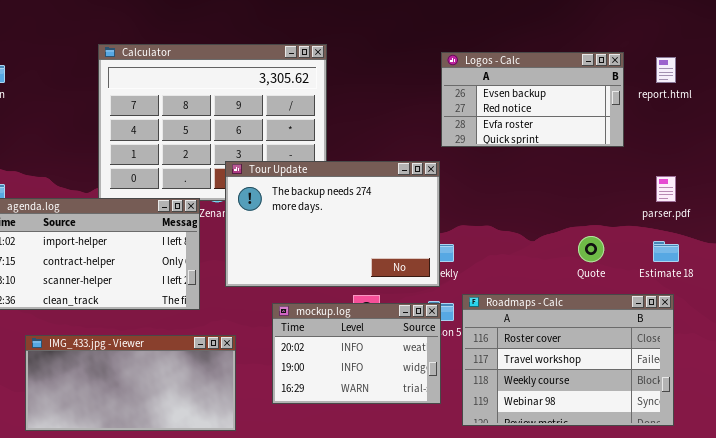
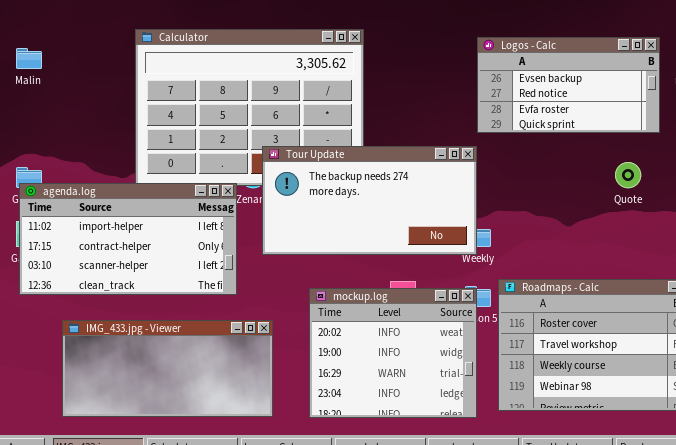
Tour Update: [225,161,440,287] -> [262,146,477,255], resized
Quote: [578,236,604,262] -> [615,162,641,188], moved
mockup.log: [272,303,441,404] -> [309,288,477,418], resized

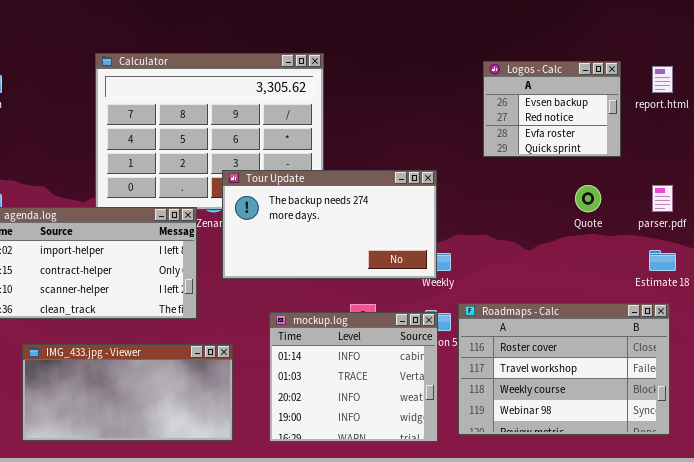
Logos - Calc: [477,37,660,133] -> [483,61,621,157], resized
mockup.log: [309,288,477,418] -> [269,312,438,442], scrolled up 2 rows

